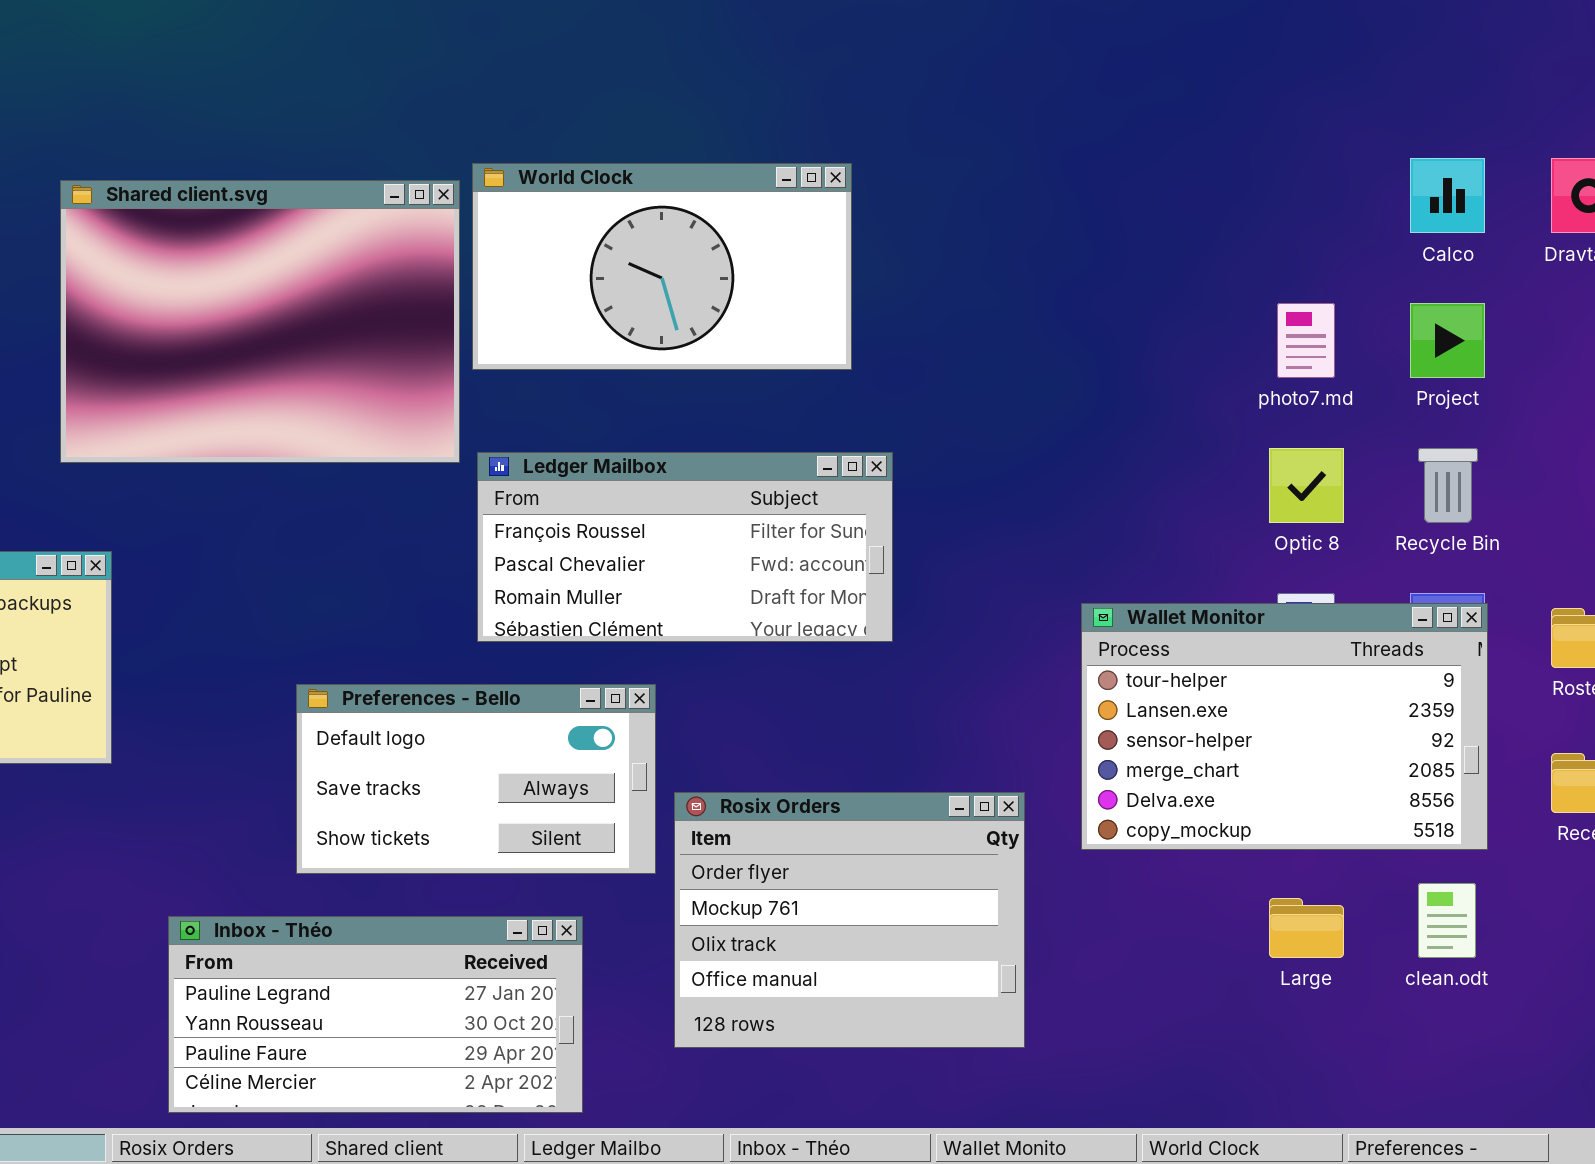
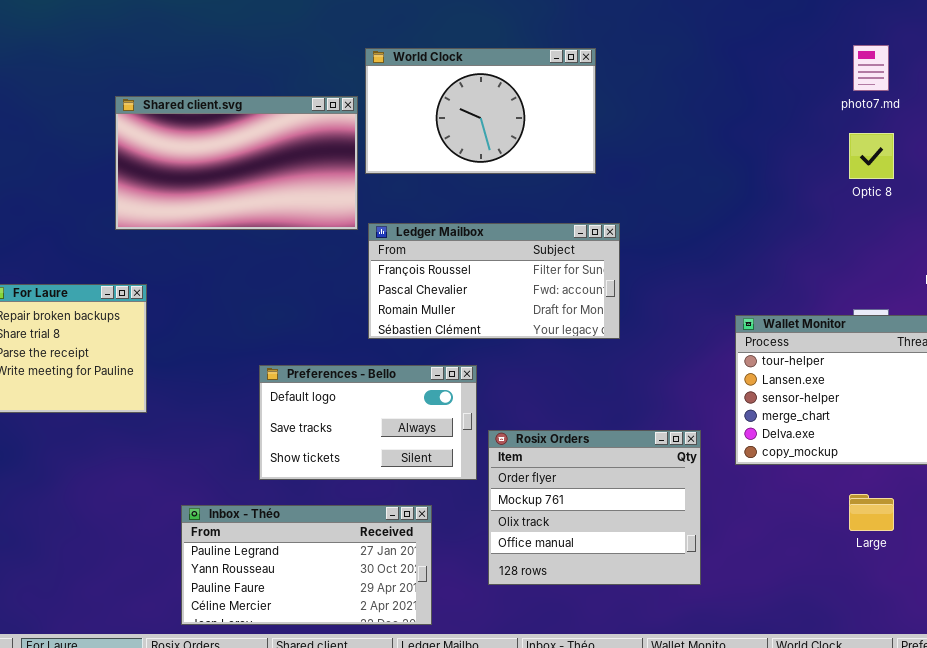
Shared client.svg: [60,180,460,463] -> [115,96,358,230], resized
photo7.md: [1277,303,1335,378] -> [853,45,889,91], moved
Optic 8: [1269,448,1344,523] -> [849,133,894,179], moved

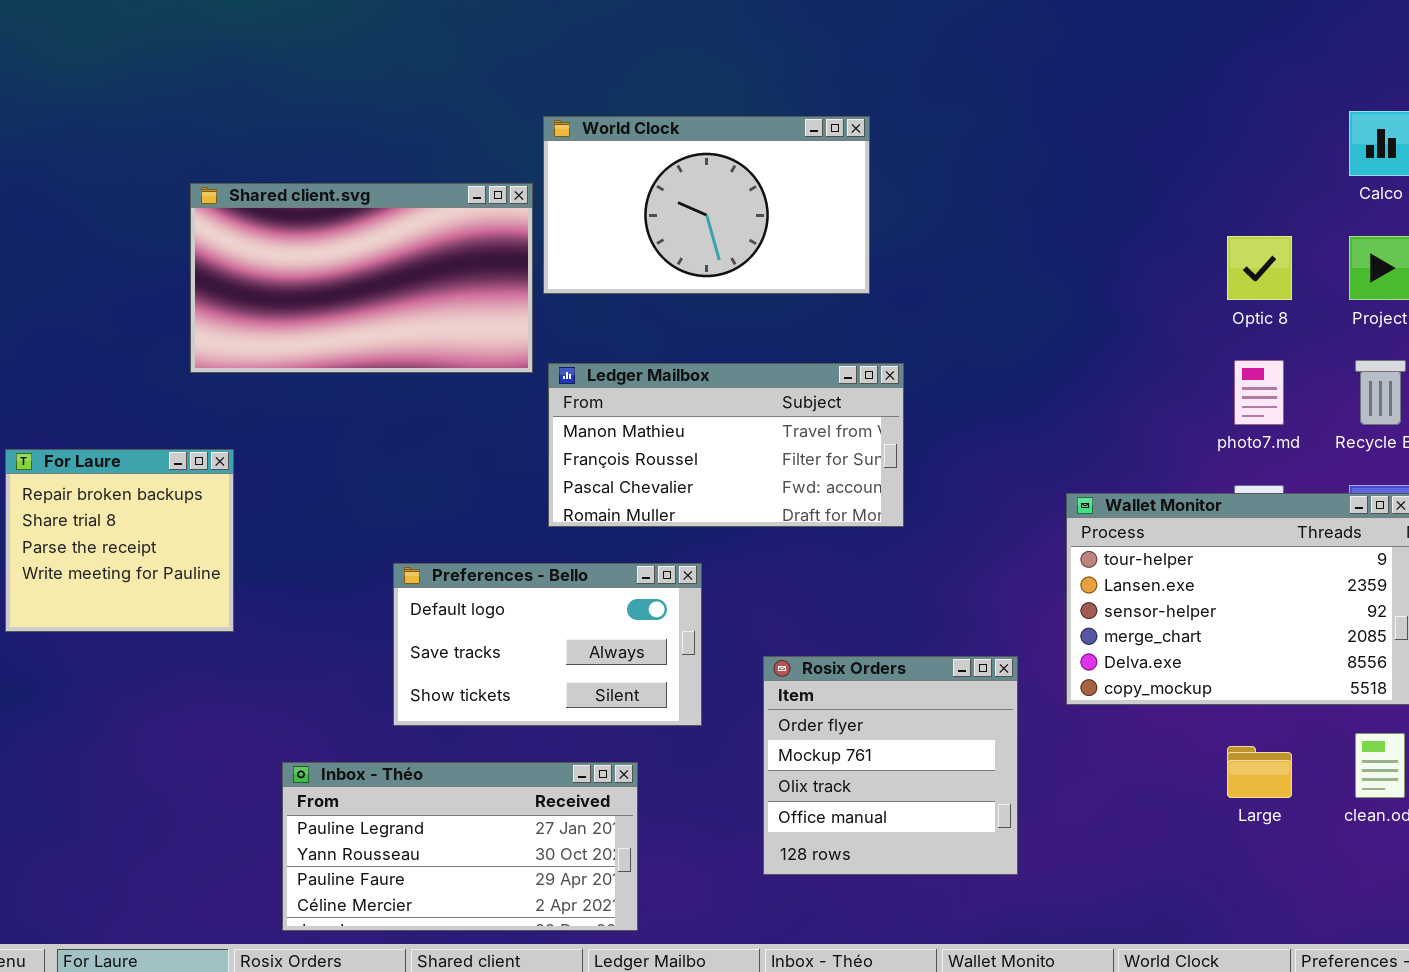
photo7.md: [853,45,889,91] -> [1234,360,1284,425], moved
Ledger Mailbox: [368,223,620,339] -> [548,363,904,527], scrolled up 1 row
Rosix Orders: [488,430,701,585] -> [763,656,1018,875], resized

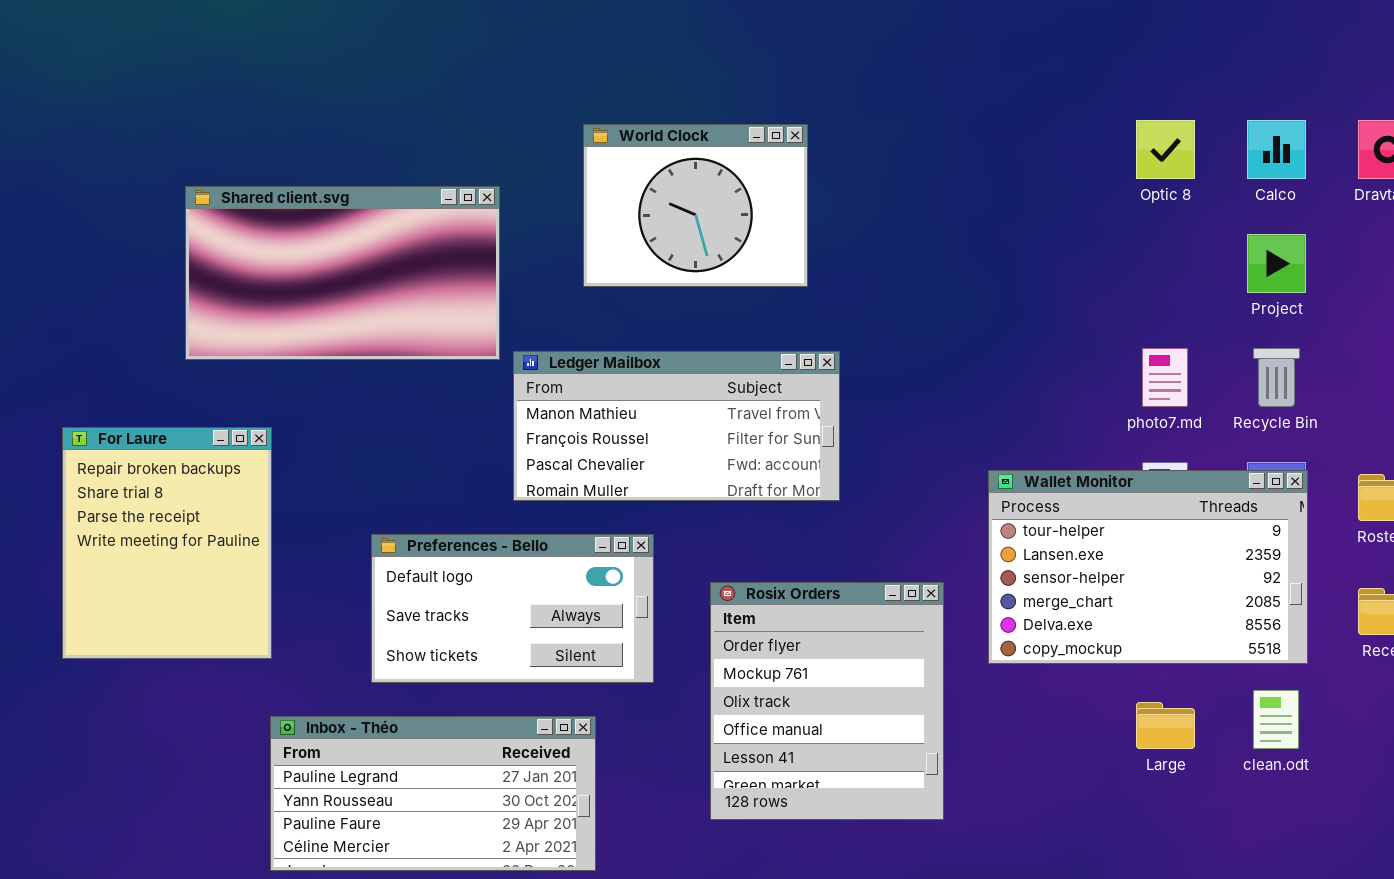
World Clock: [543,116,870,294] -> [583,124,808,287], resized
Optic 8: [1227,236,1292,300] -> [1136,120,1195,179], moved
For Laure: [5,449,234,632] -> [62,427,272,659], moved, resized
Rosix Orders: [763,656,1018,875] -> [710,582,944,820], resized

